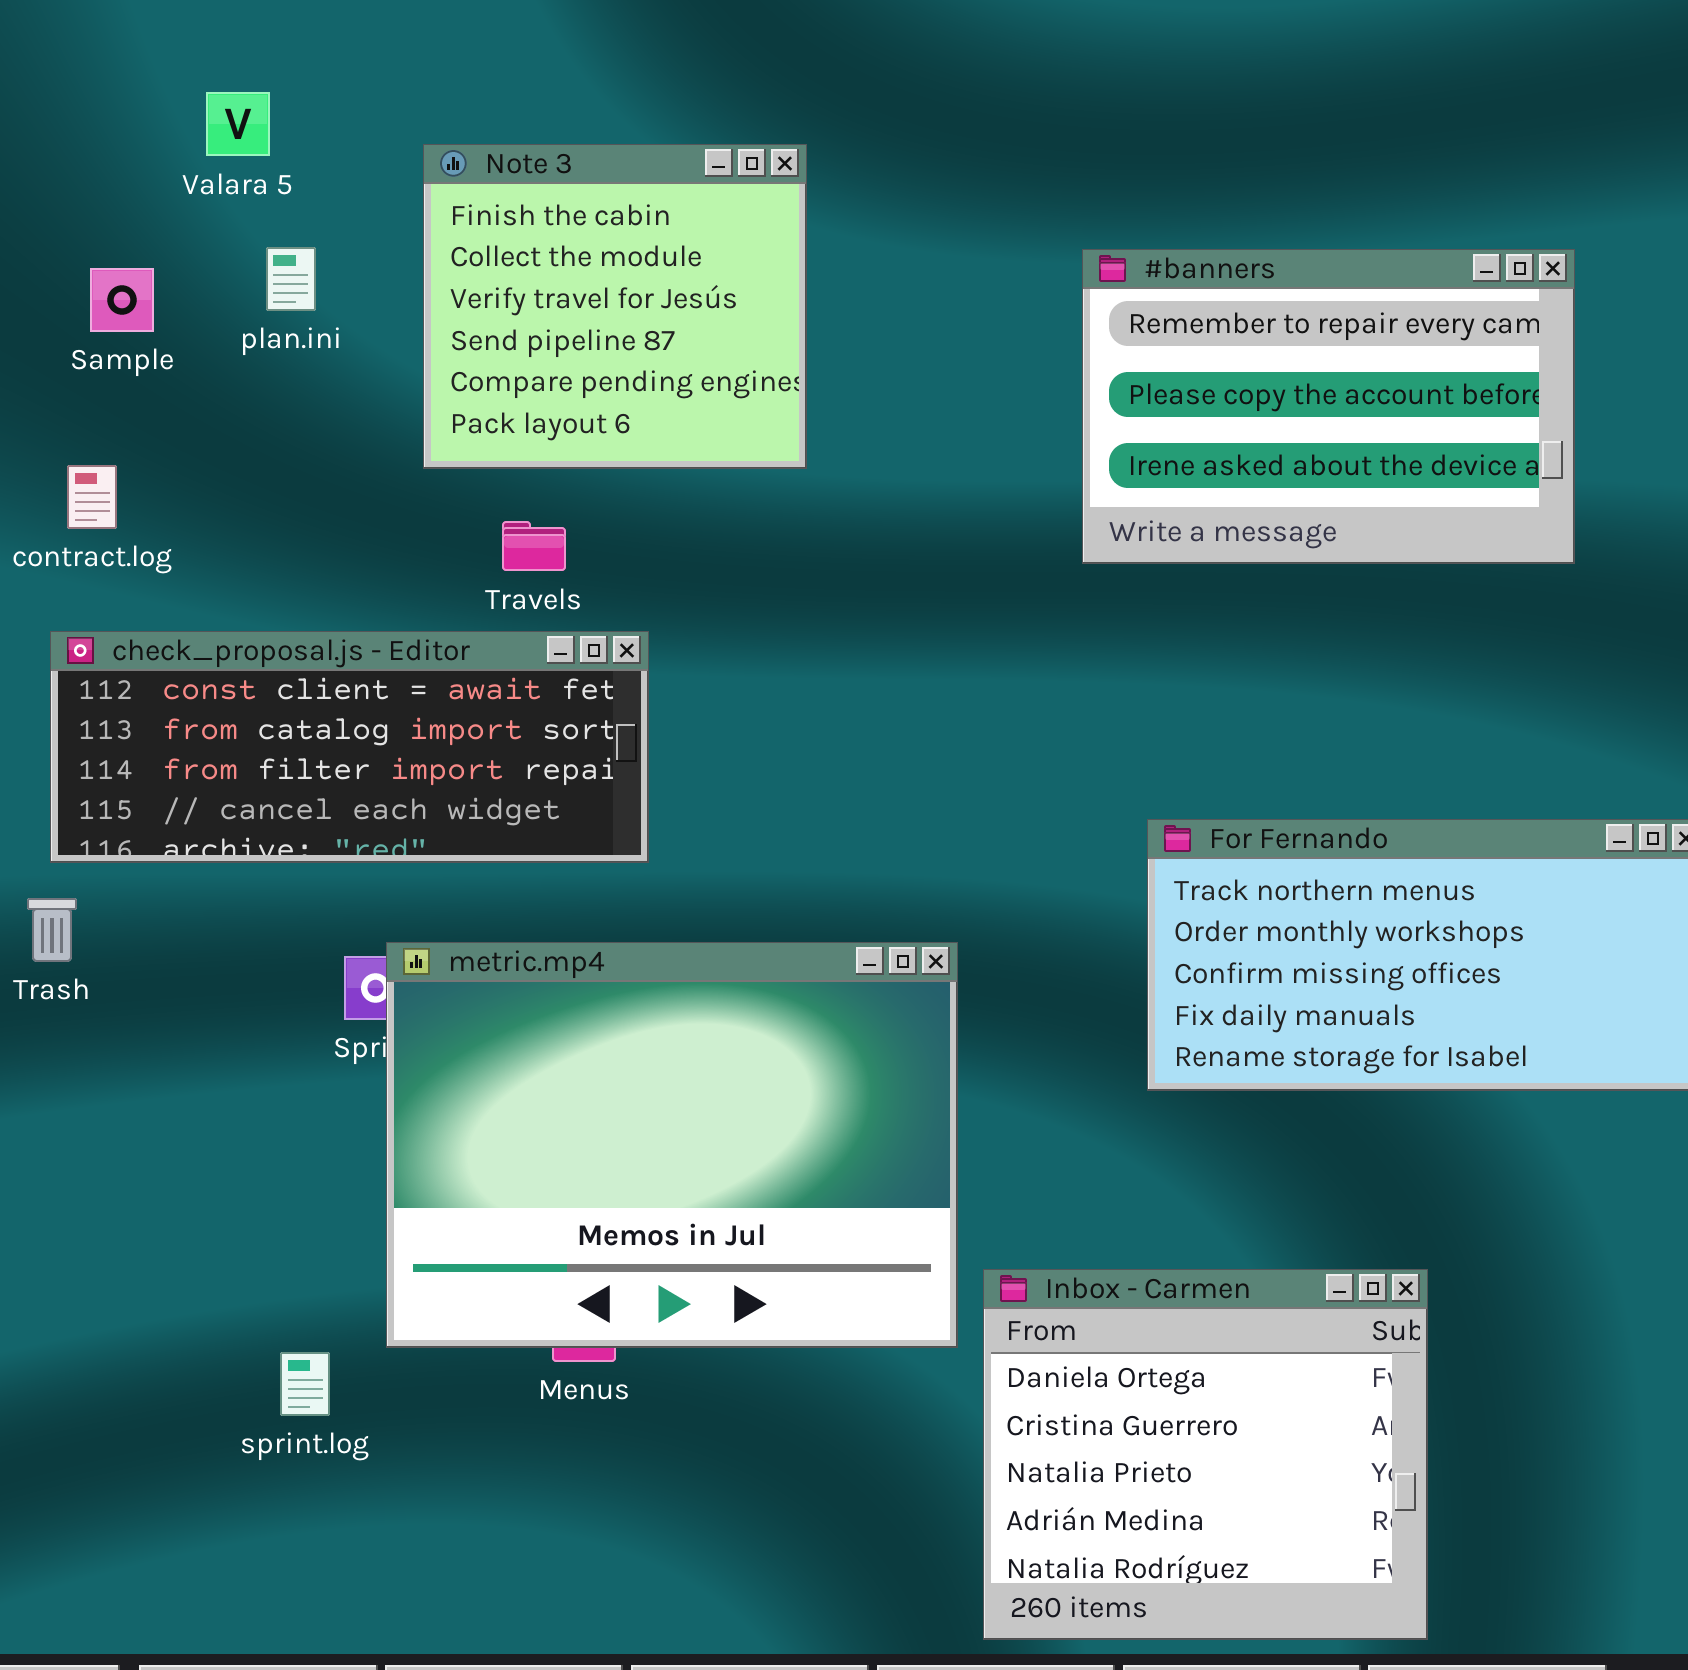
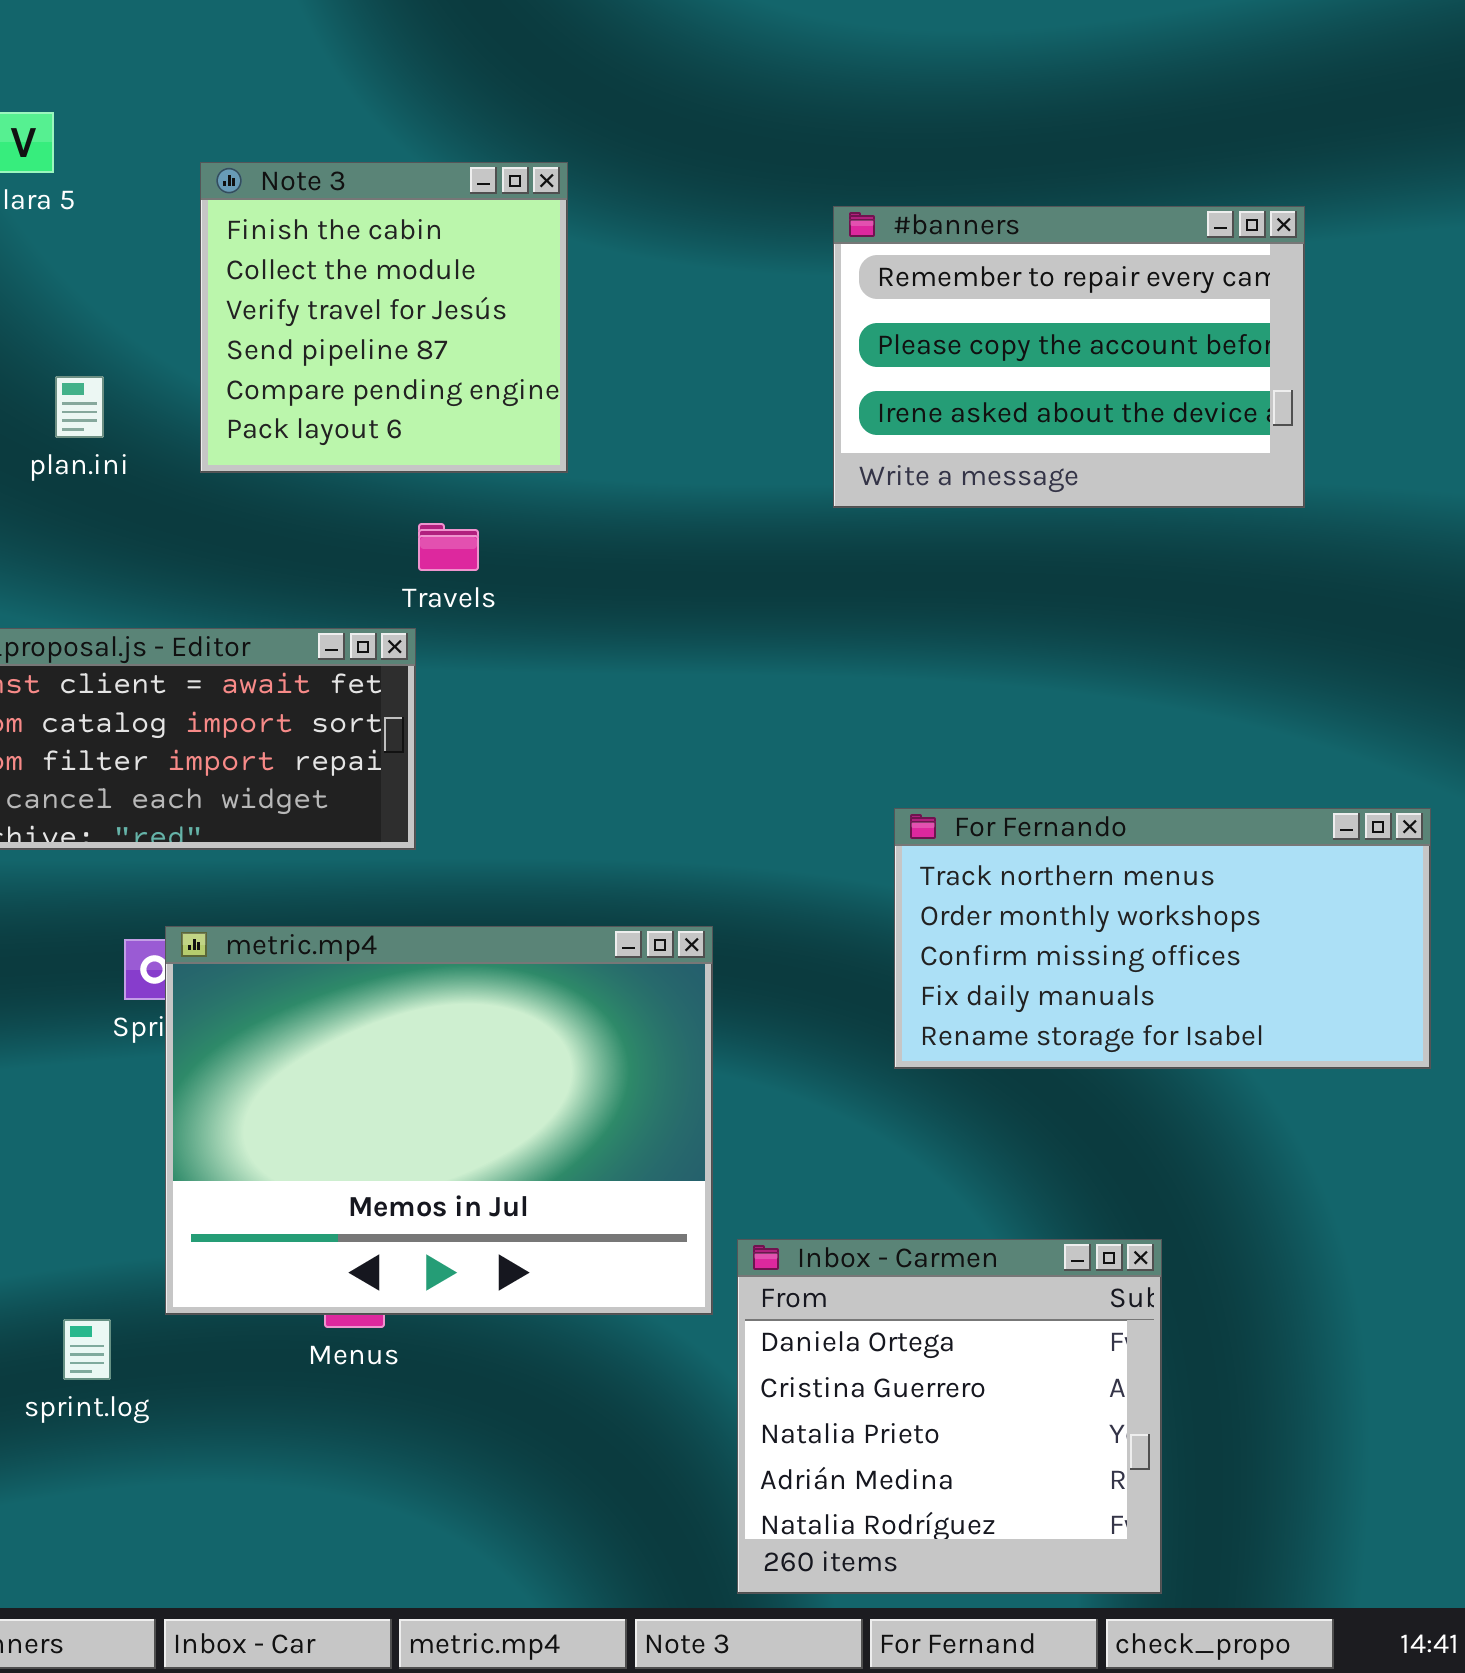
plan.ini: [266,247,316,311] -> [55,376,104,438], moved
#banners: [1082,249,1575,564] -> [833,206,1305,508], moved
Travels: [502,521,566,571] -> [418,523,479,571], moved

